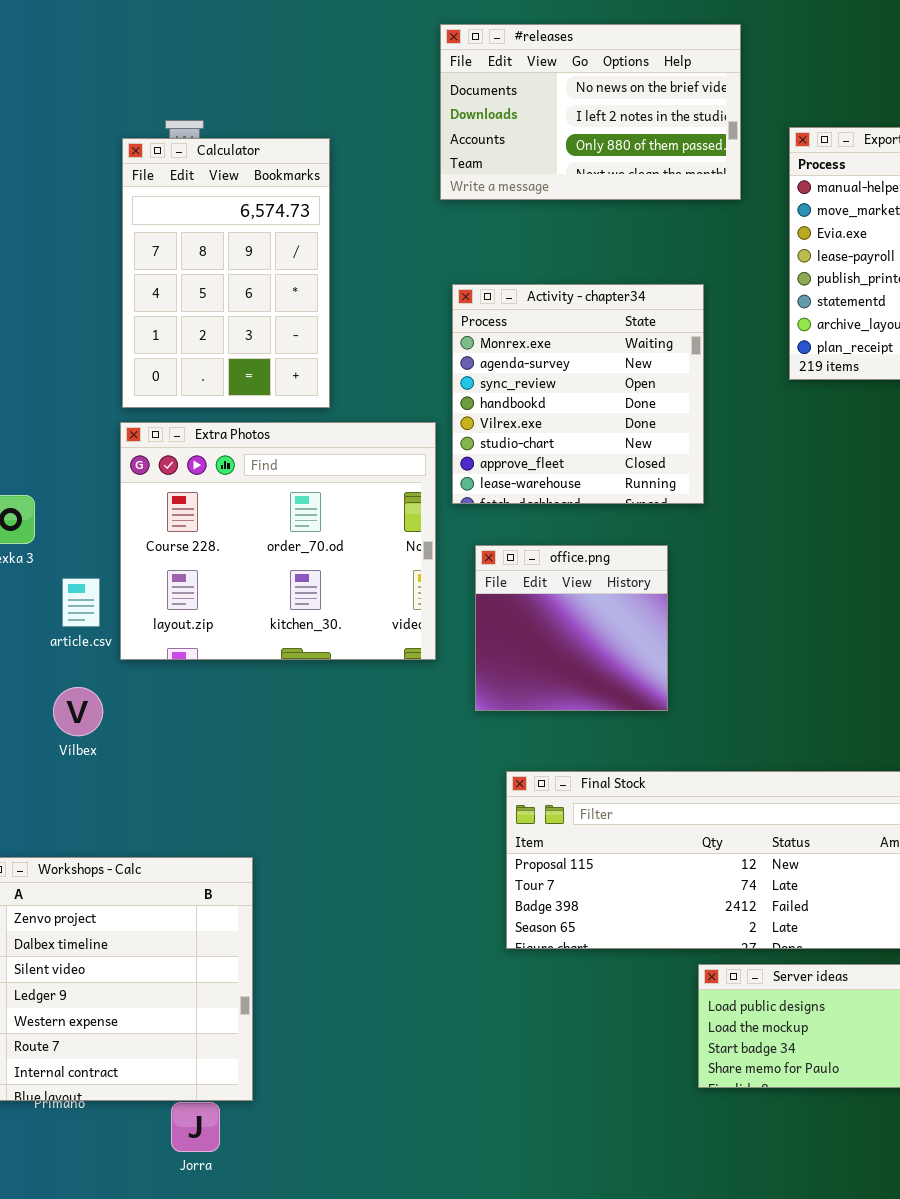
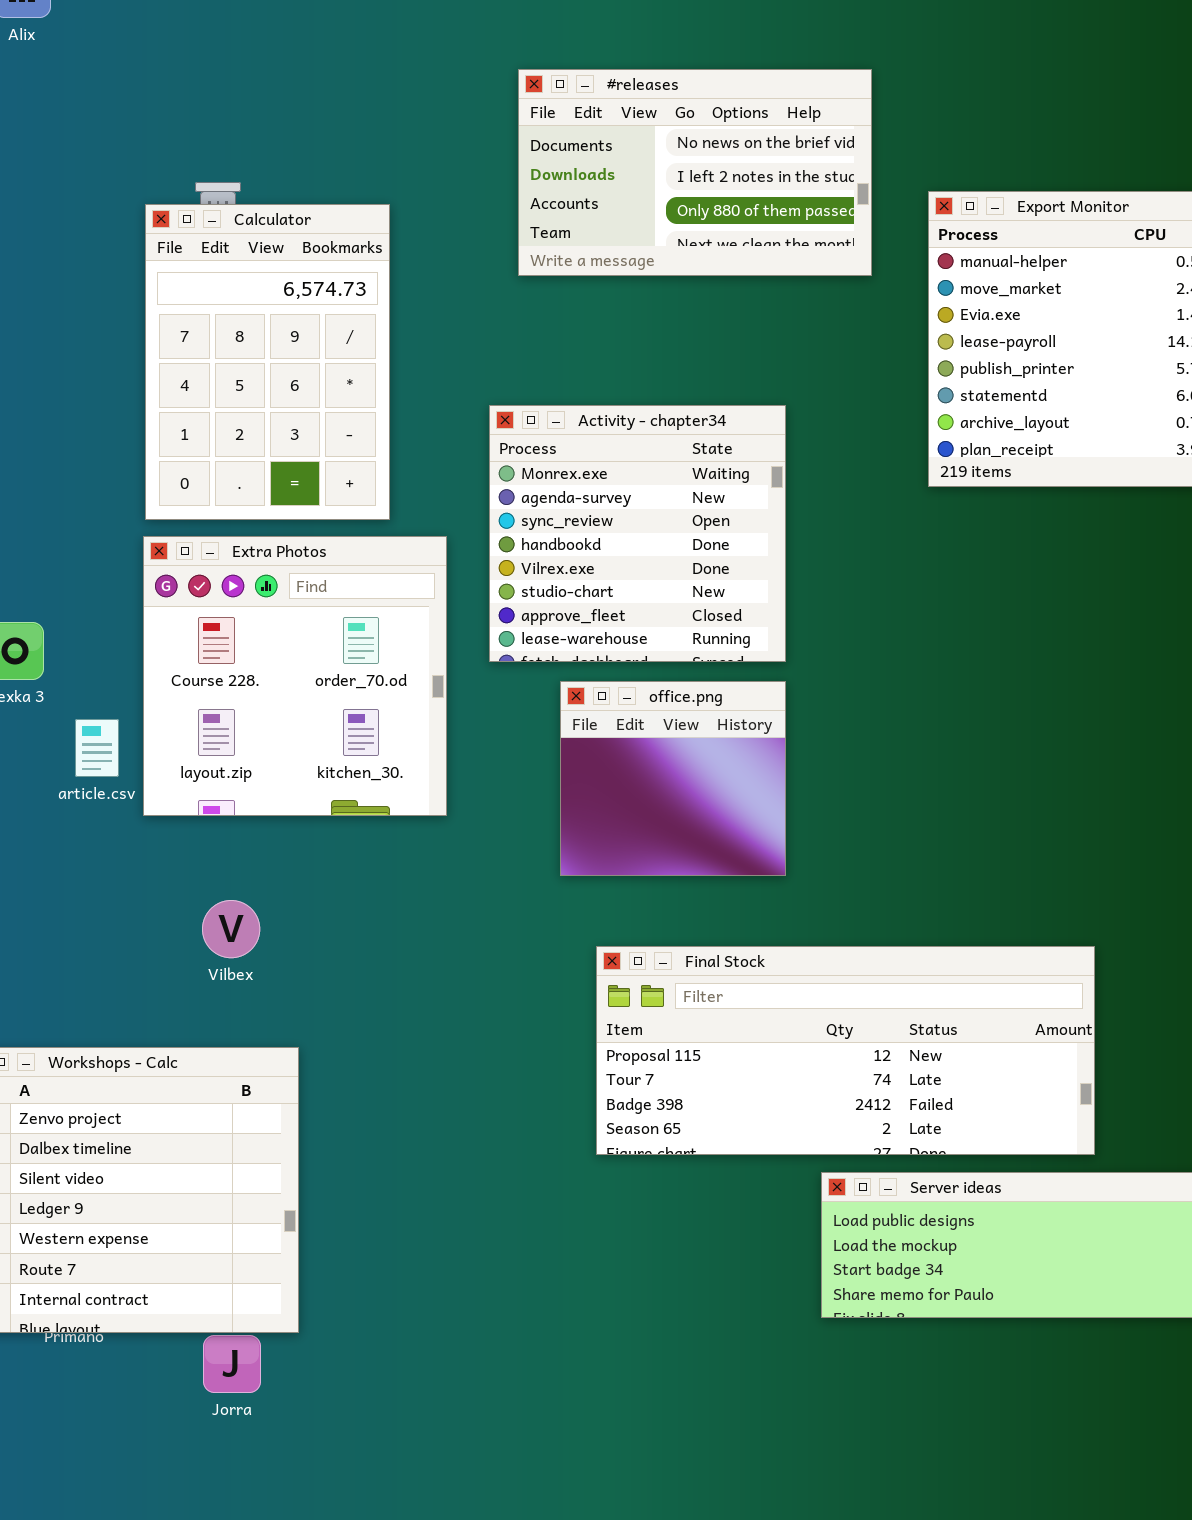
Activity - chapter34: [452,284,704,504] -> [489,405,786,662], moved
Extra Photos: [120,422,436,660] -> [143,536,447,816], resized
Vilbex: [53,687,103,736] -> [202,900,260,958], moved

